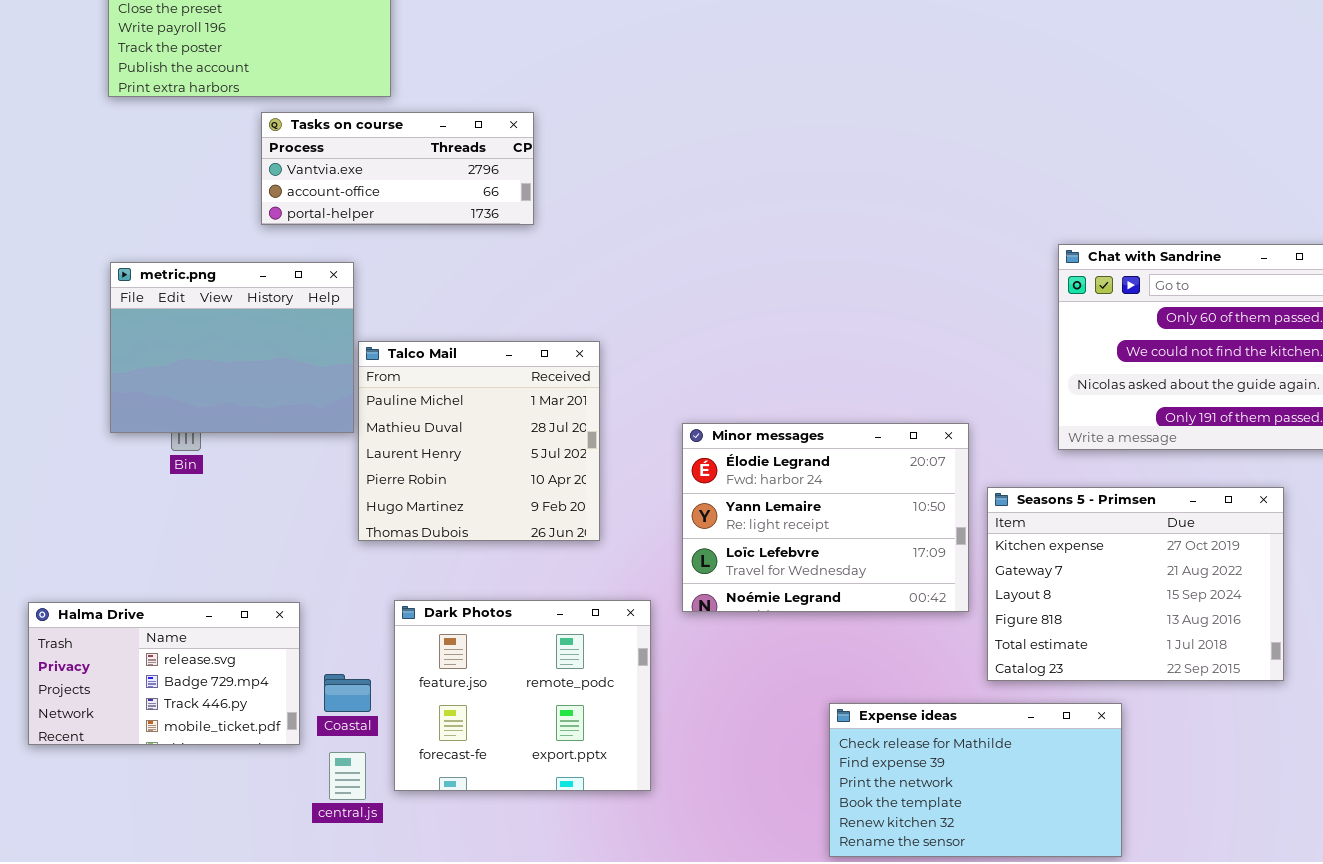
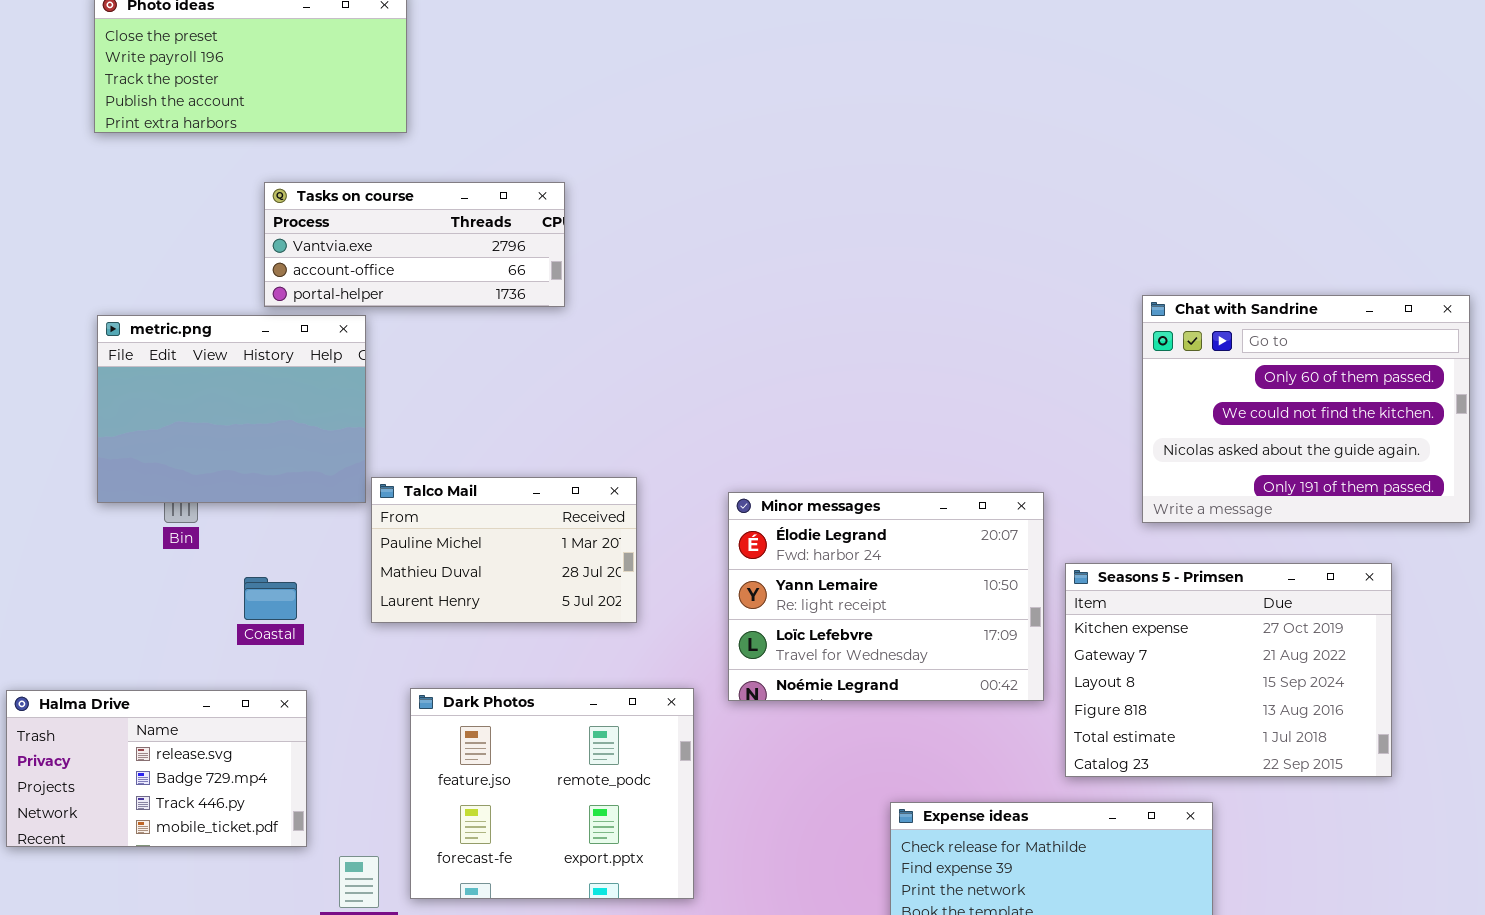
Tasks on course: [261,112,534,225] -> [264,182,565,307], moved
Talco Mail: [358,341,600,541] -> [371,477,637,623], resized
Coastal: [324,674,371,712] -> [244,577,297,620], moved

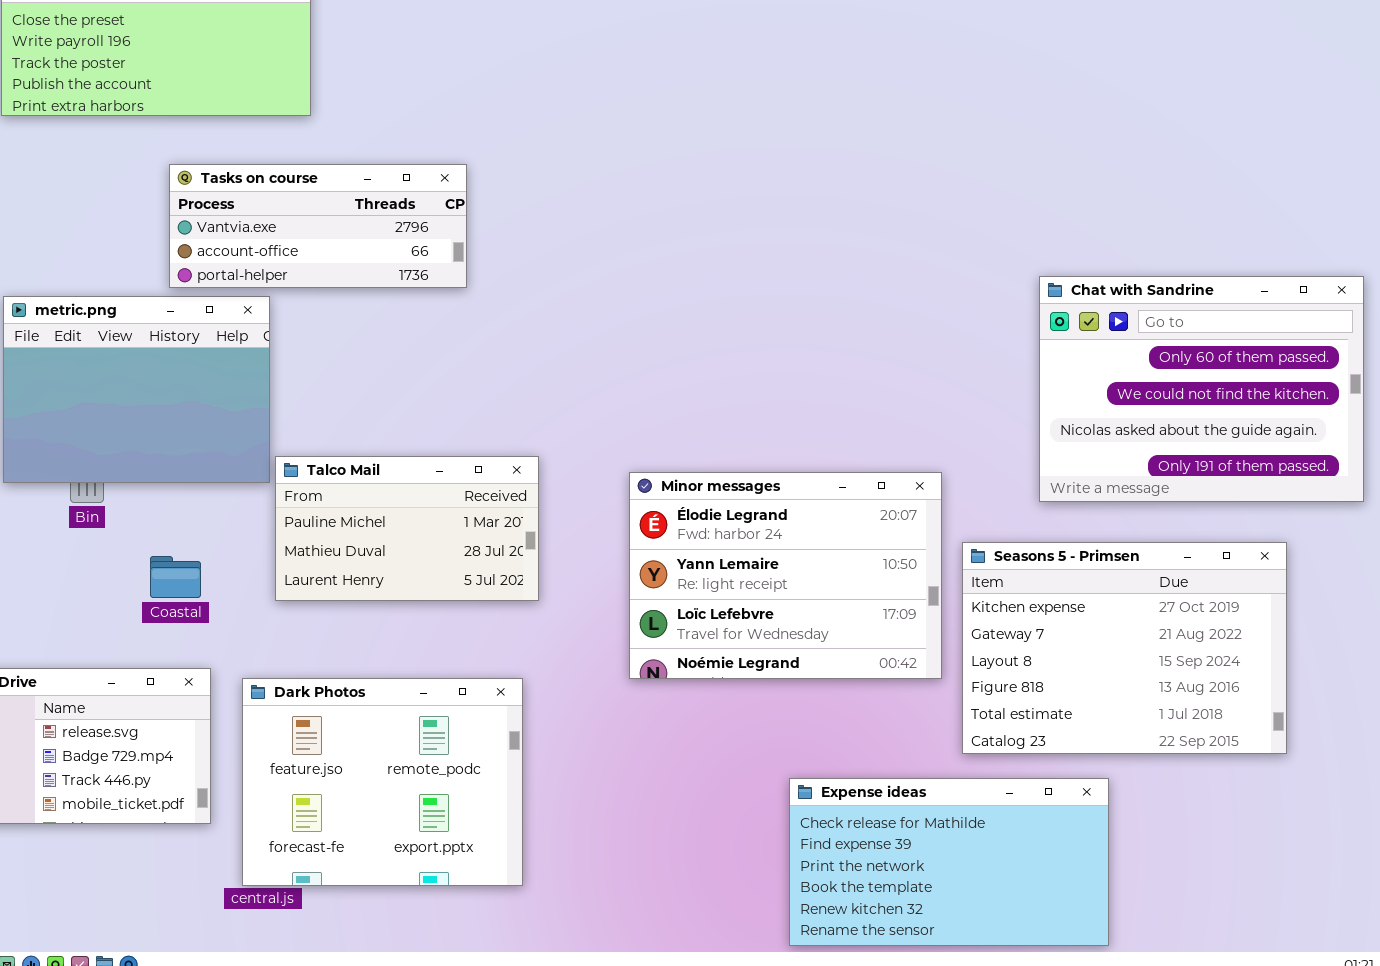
Dark Photos: [410,688,694,899] -> [242,678,523,886], moved

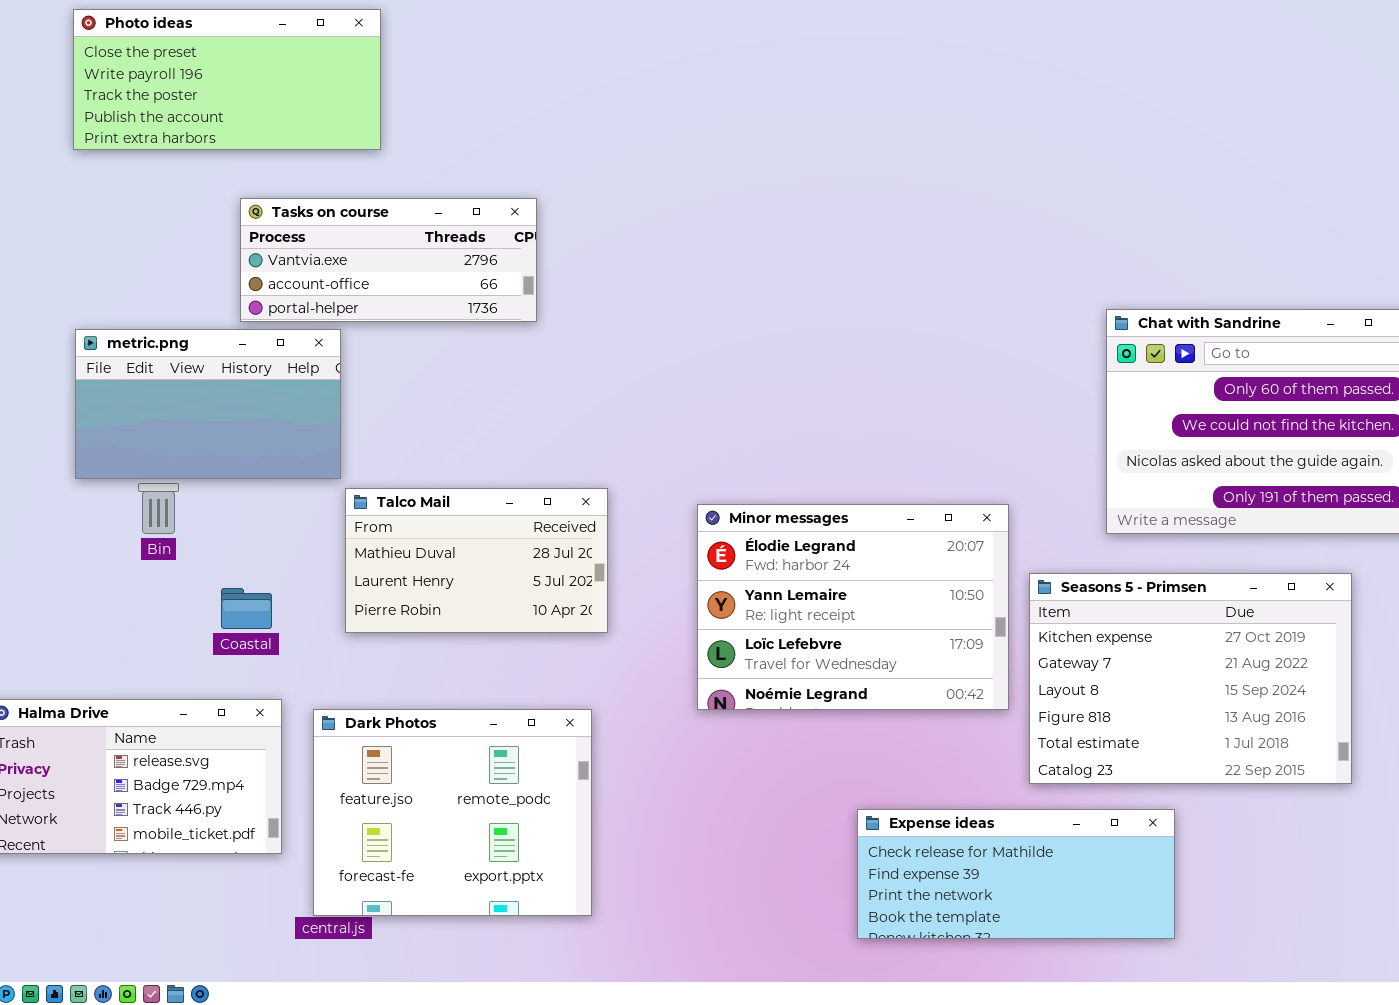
metric.png: [3,296,270,483] -> [75,329,341,479], resized
Talco Mail: [275,456,539,601] -> [345,488,608,633], scrolled down 1 row
Expense ideas: [789,778,1109,946] -> [857,809,1175,939], resized

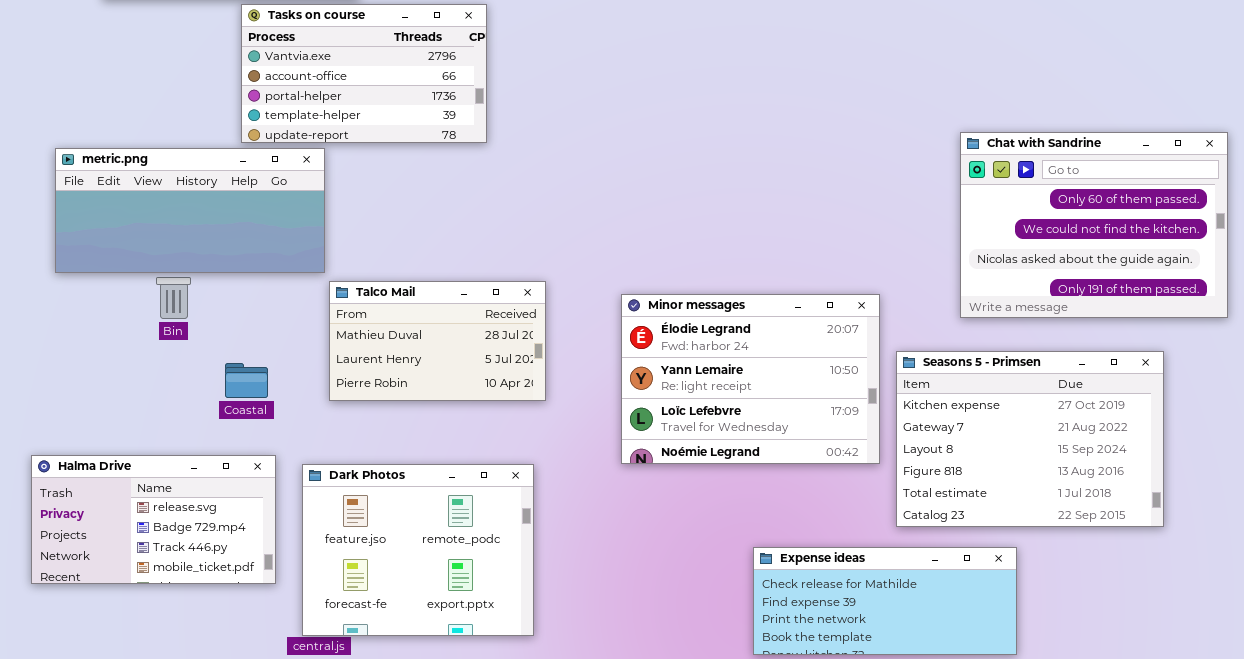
Tasks on course: [240,198,537,322] -> [241,4,487,143], resized
metric.png: [75,329,341,479] -> [55,148,325,273], resized

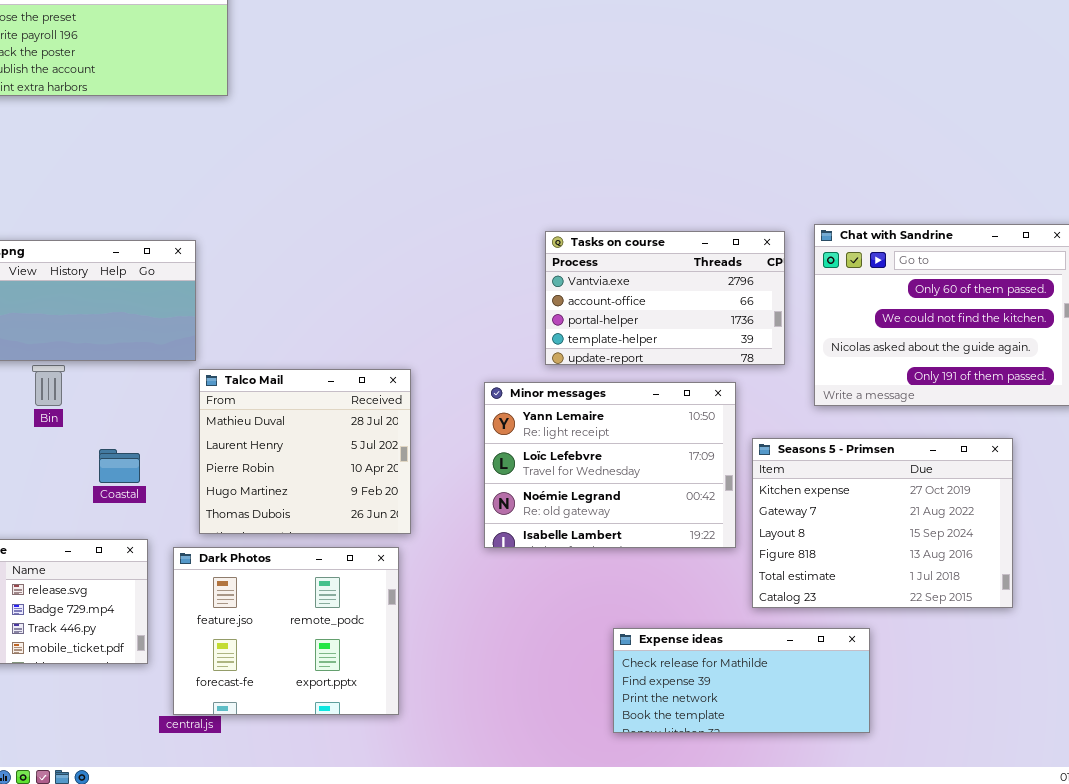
Tasks on course: [241,4,487,143] -> [545,231,785,365], moved
Talco Mail: [329,281,546,401] -> [199,369,411,534], resized
Minor messages: [621,294,880,464] -> [484,382,736,548], scrolled down 1 row

